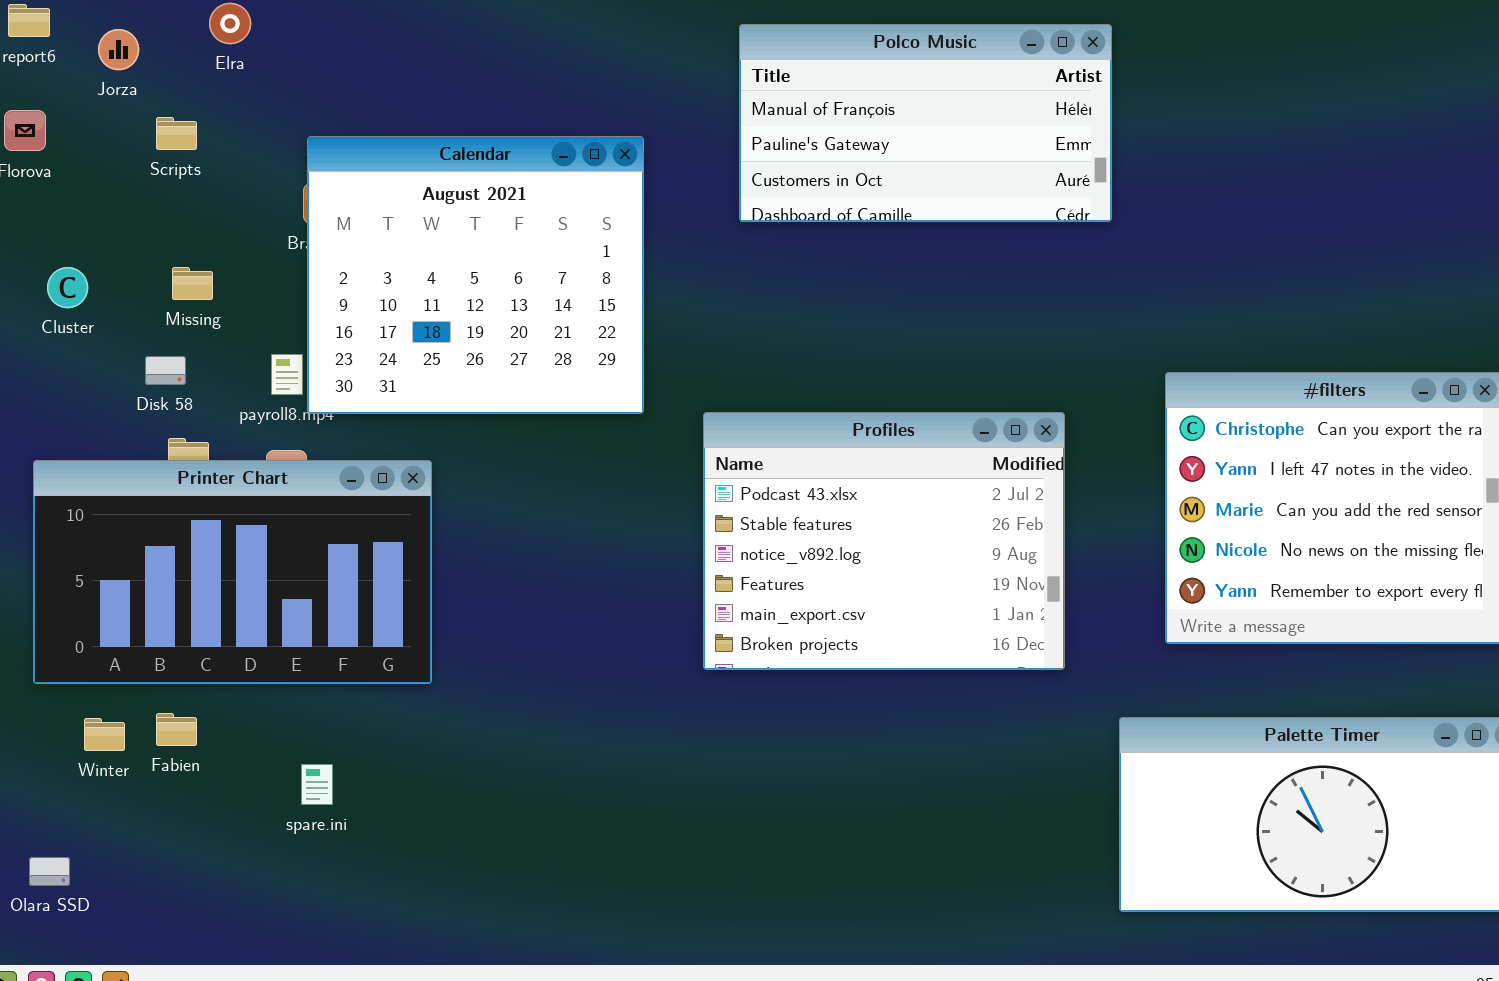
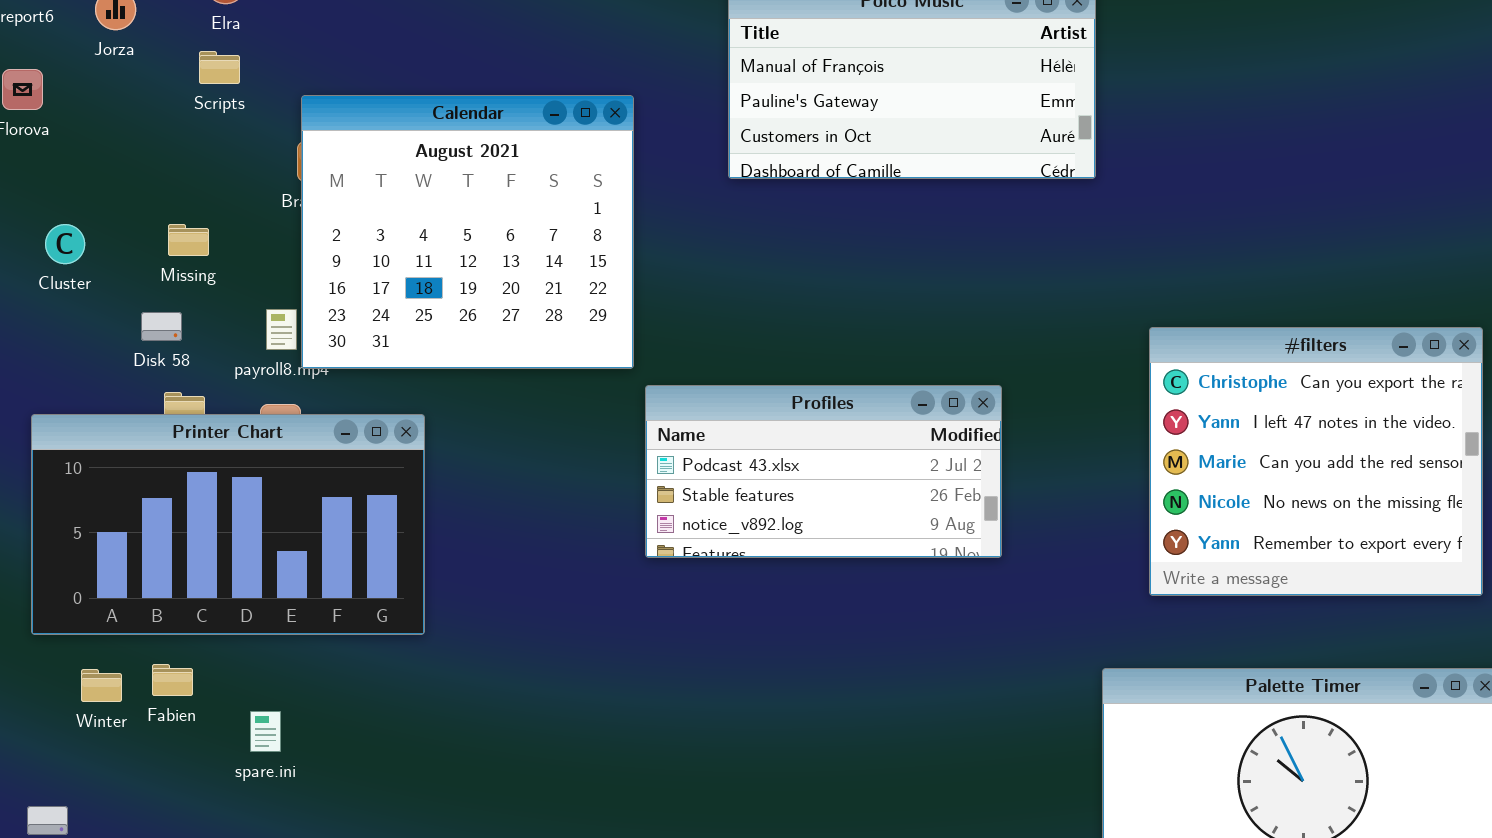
Scripts: [156,117,197,150] -> [199,51,240,84], moved
Profiles: [703,412,1065,670] -> [645,385,1002,558], moved, resized
spare.ini: [301,764,333,805] -> [250,711,281,752], moved

